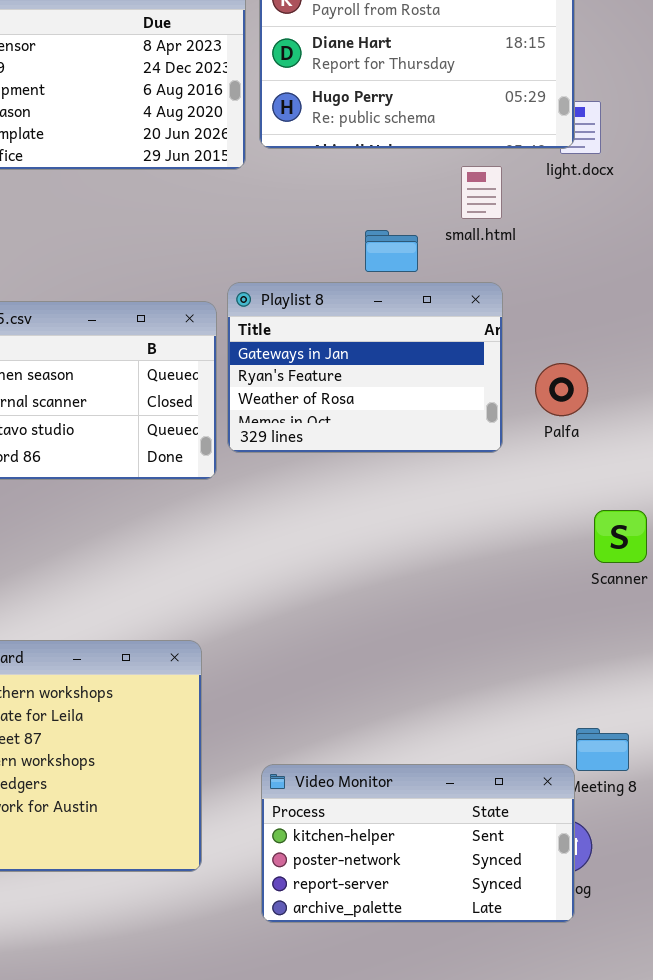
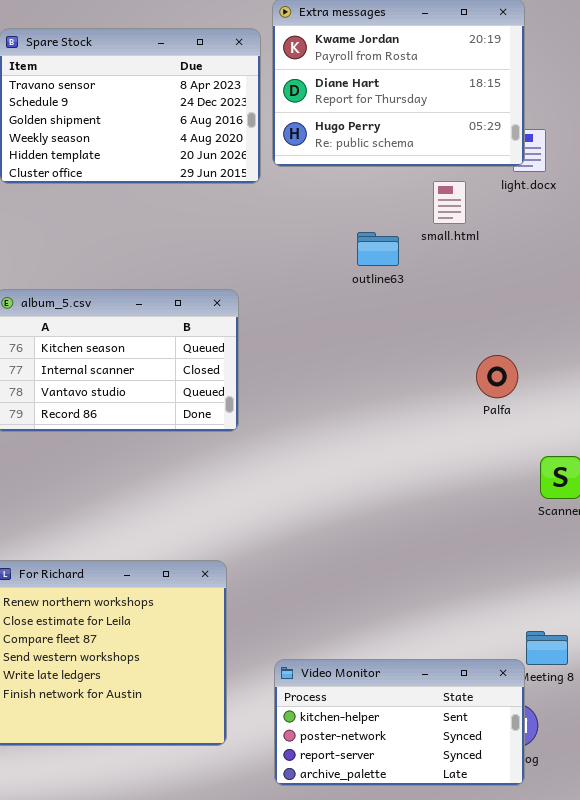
Playlist 8: [227,282,503,453] -> none, closed
Palfa: [535,363,588,416] -> [476,355,518,398], moved

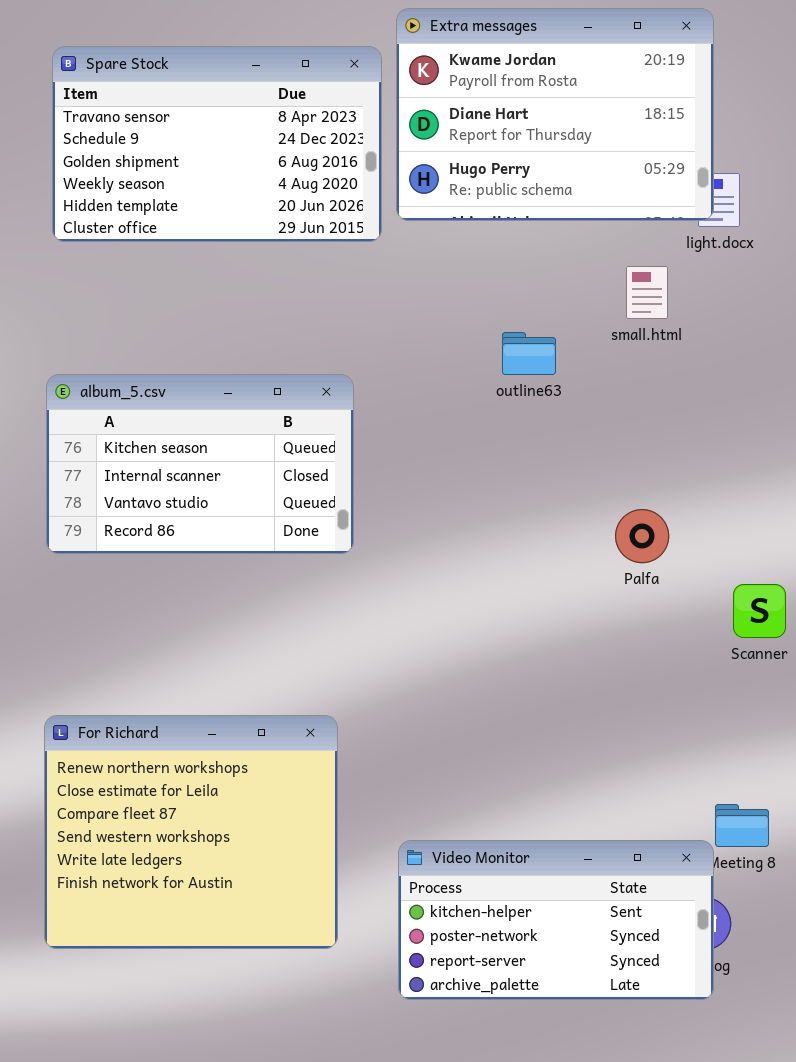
small.html: [433,181,466,224] -> [626,266,668,319], moved
outline63: [357,232,399,266] -> [502,332,556,375], moved
Palfa: [476,355,518,398] -> [615,509,669,563], moved

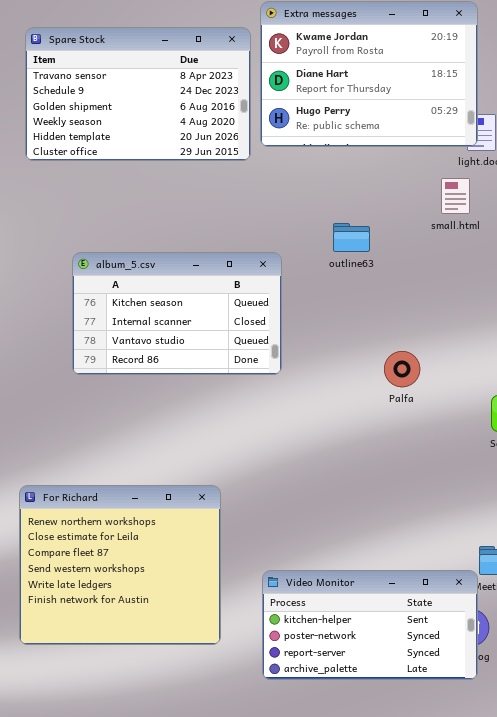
small.html: [626,266,668,319] -> [441,178,470,214], moved
album_5.csv: [46,374,354,554] -> [72,252,282,375], moved
Palfa: [615,509,669,563] -> [384,351,420,387], moved

